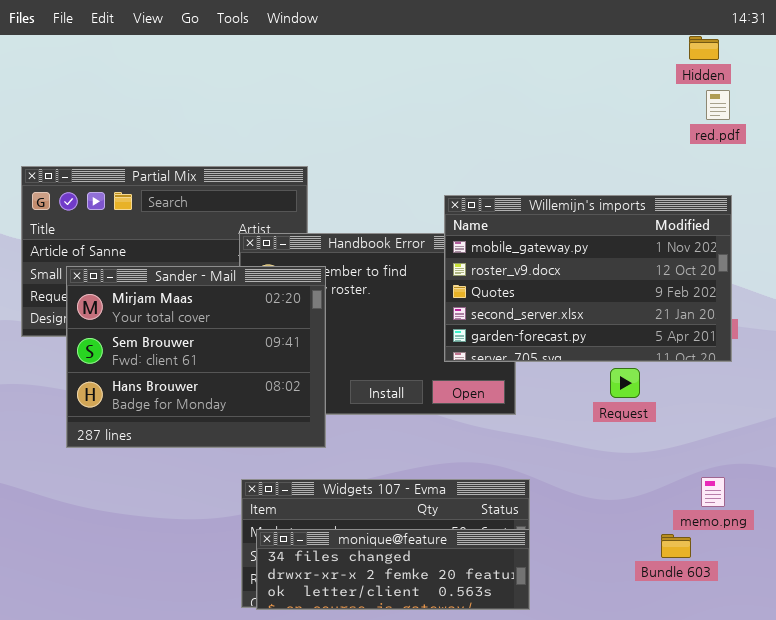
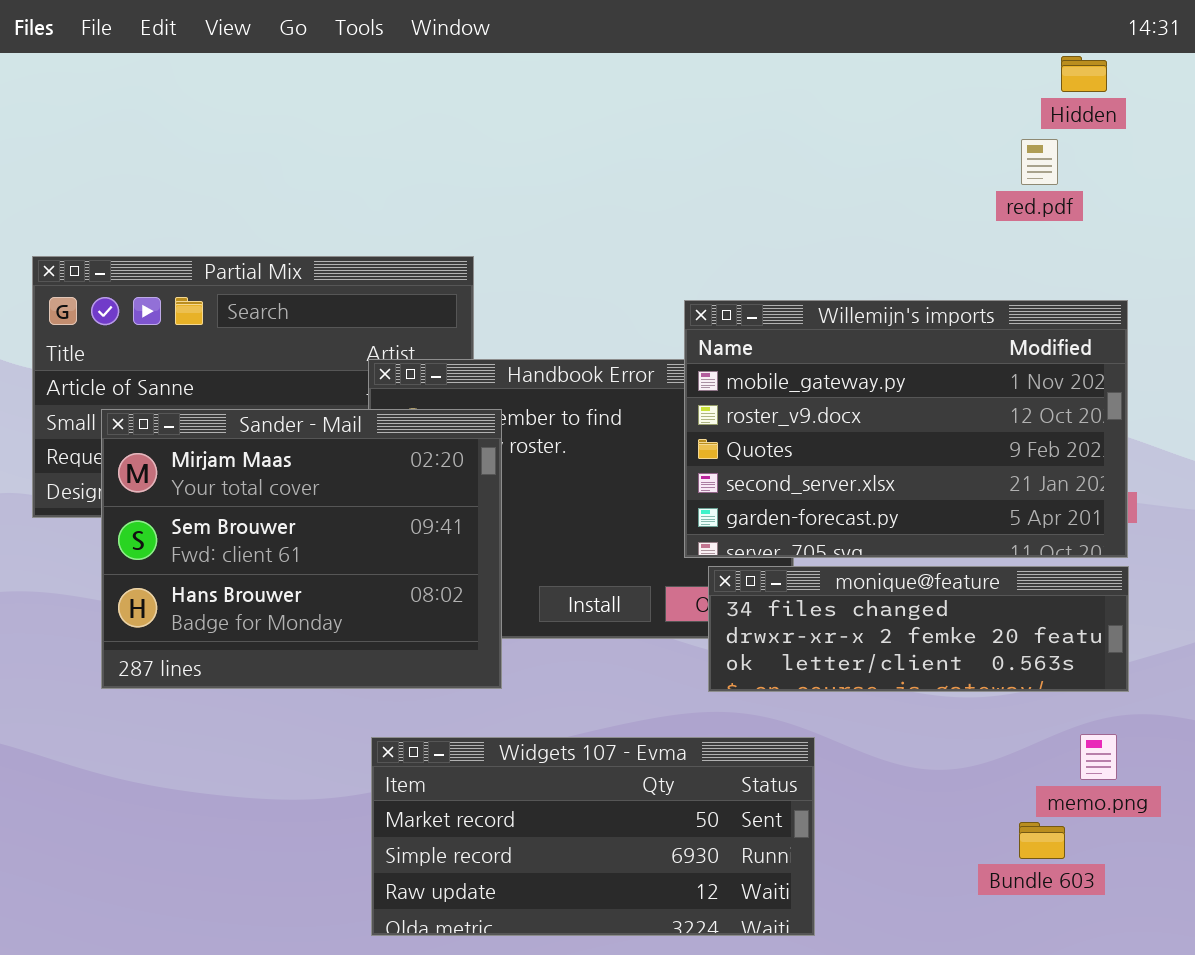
red.pdf: [706,90,730,120] -> [1021,139,1058,185], moved
monique@feature: [256,529,530,610] -> [708,566,1129,692], moved

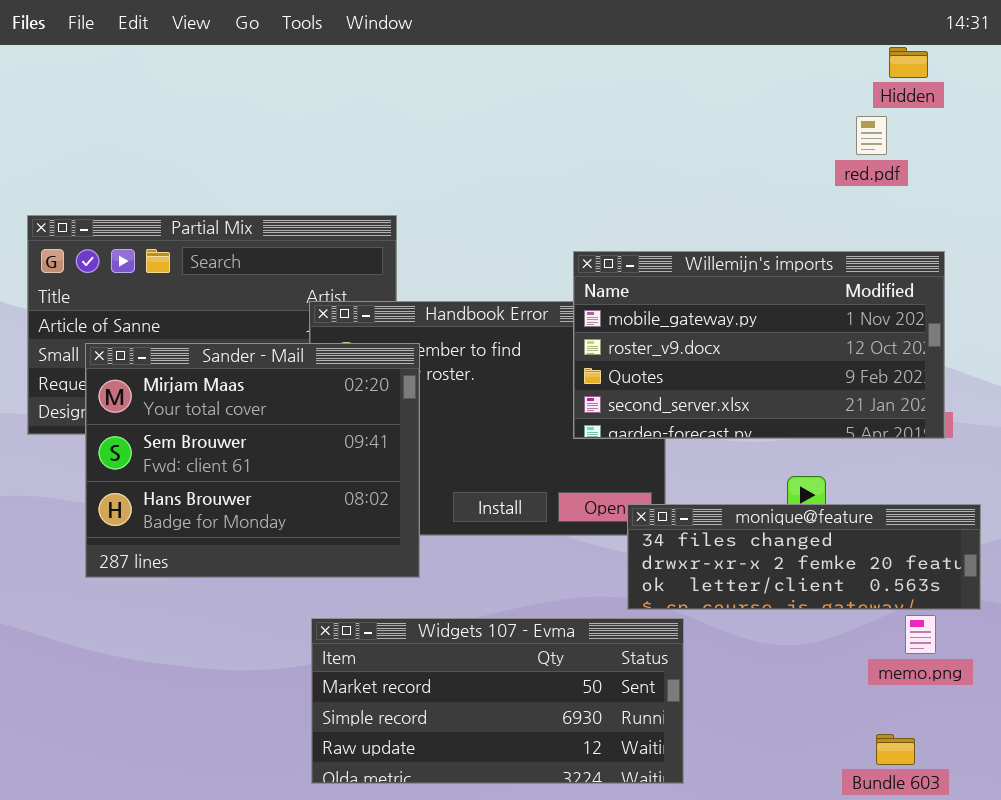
Willemijn's imports: [684,300,1128,558] -> [573,251,945,439], resized
monique@feature: [708,566,1129,692] -> [627,504,981,610], moved
Bundle 603: [1019,822,1065,859] -> [876,734,915,765], moved

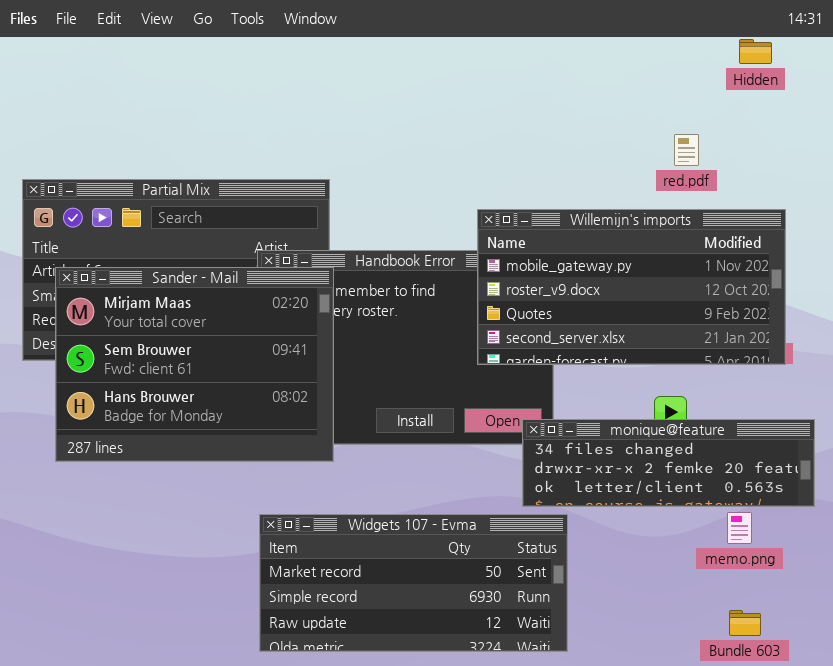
red.pdf: [856,116,887,155] -> [674,134,699,166], moved
Sander - Mail: [85,343,420,578] -> [55,267,334,462], moved
memo.png: [905,615,936,654] -> [727,512,752,544], moved

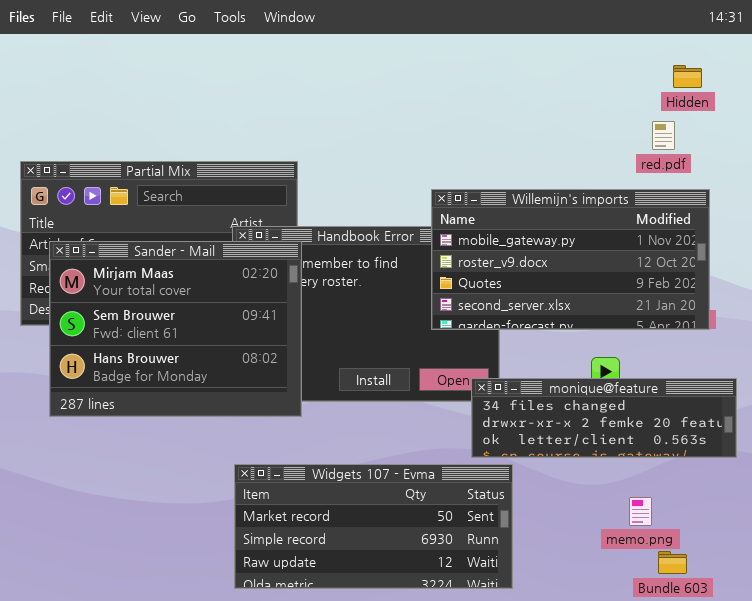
Hidden: [739,39,772,64] -> [673,65,702,88], moved
red.pdf: [674,134,699,166] -> [652,121,675,150], moved
memo.png: [727,512,752,544] -> [629,497,652,526], moved

